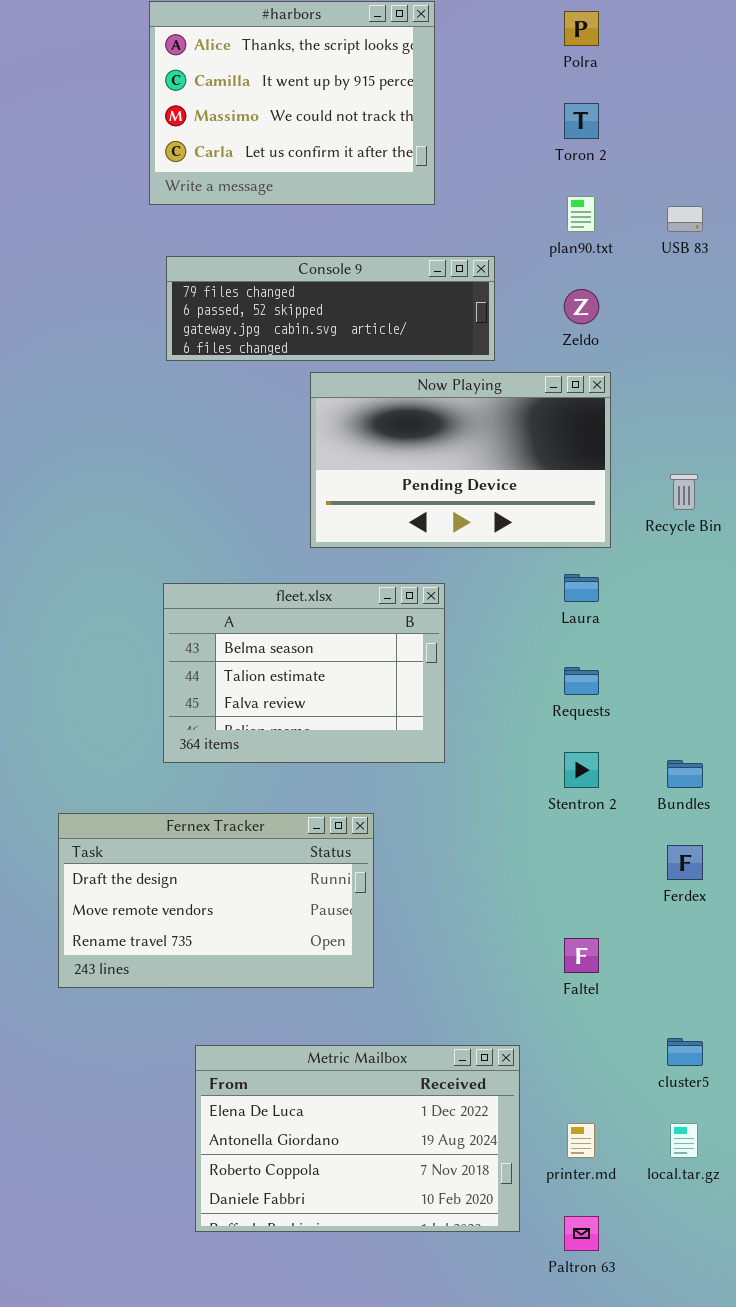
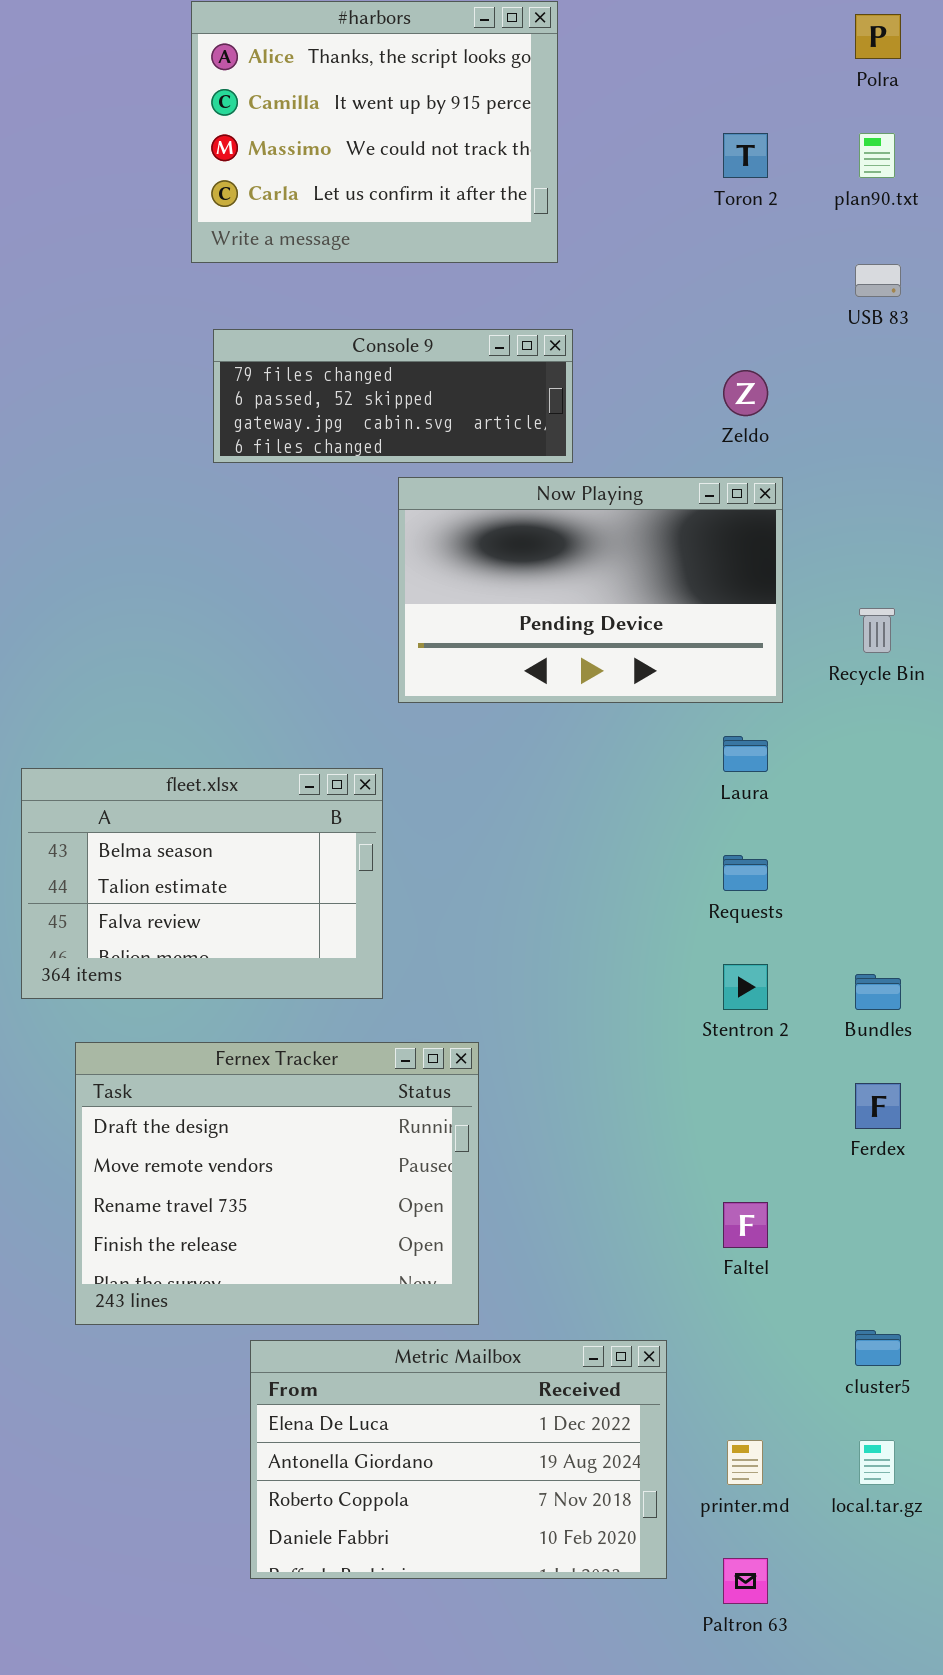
Polra: [564,11,599,46] -> [855,14,901,59], moved
plan90.txt: [567,196,595,232] -> [859,133,895,178], moved
Console 9: [166,256,495,361] -> [213,329,573,463], resized
fleet.xlsx: [163,583,445,763] -> [21,768,383,999], moved
Fernex Tracker: [58,813,374,988] -> [75,1042,479,1325], resized

